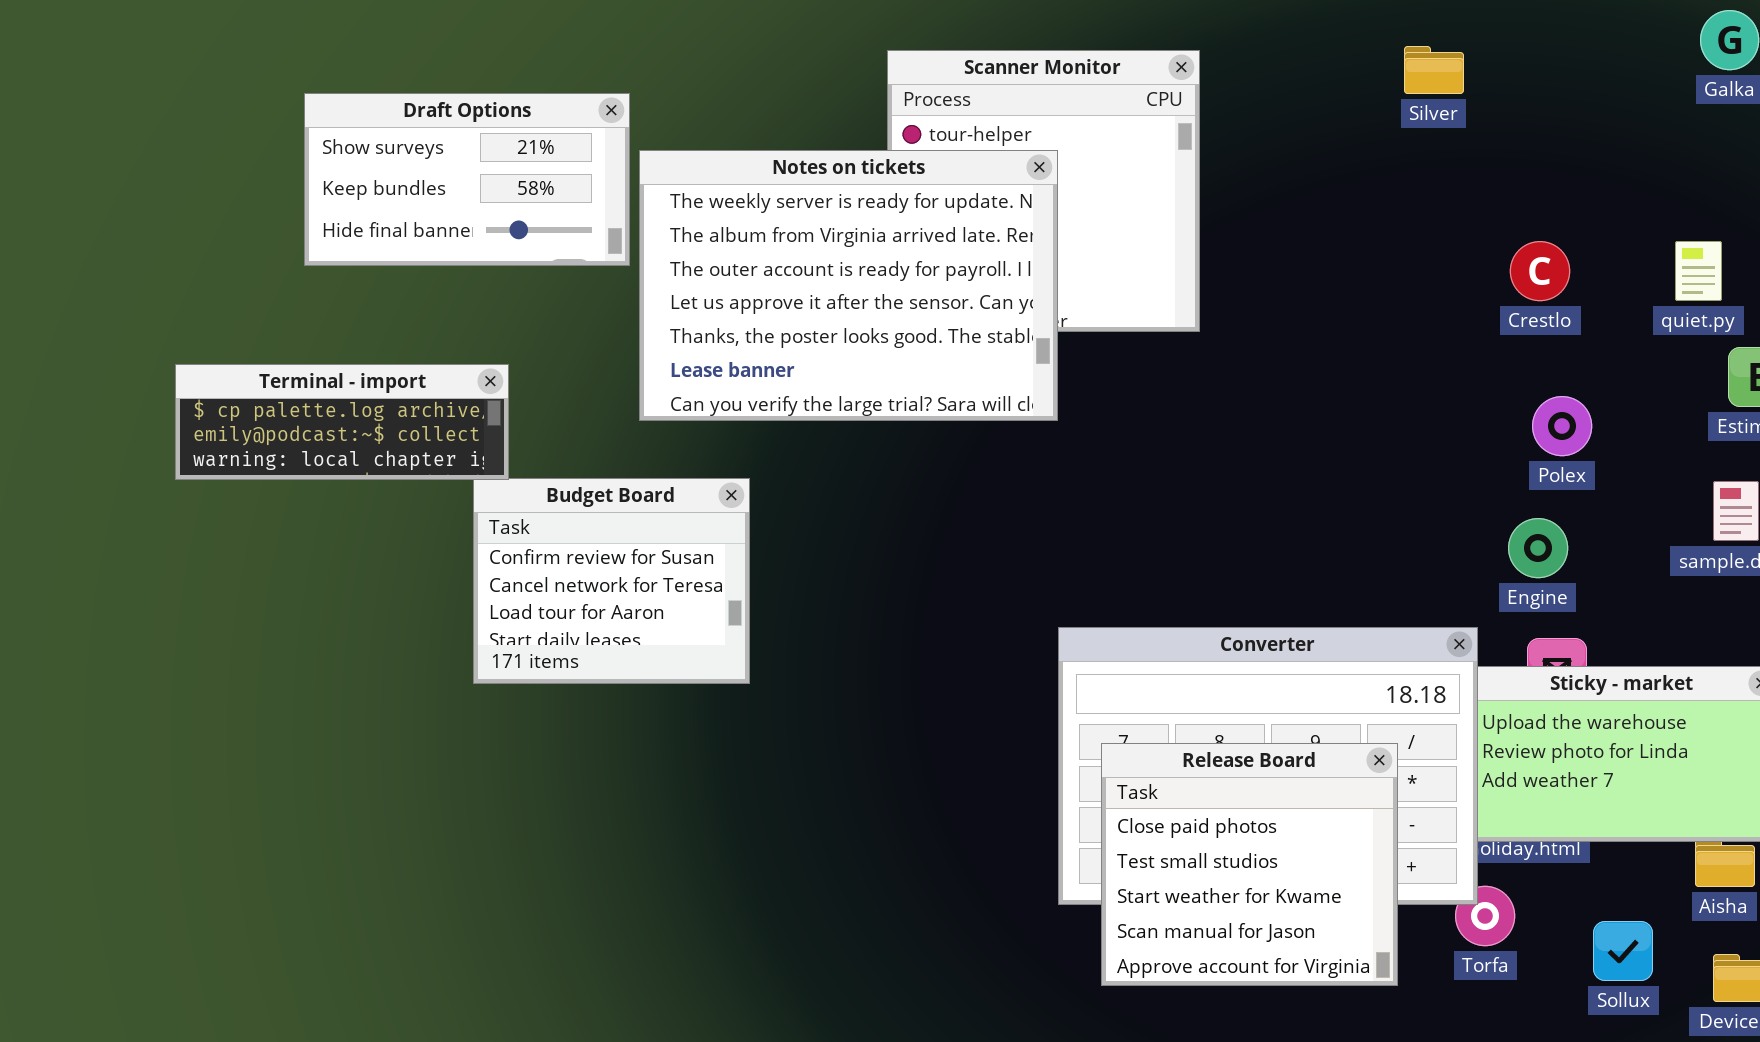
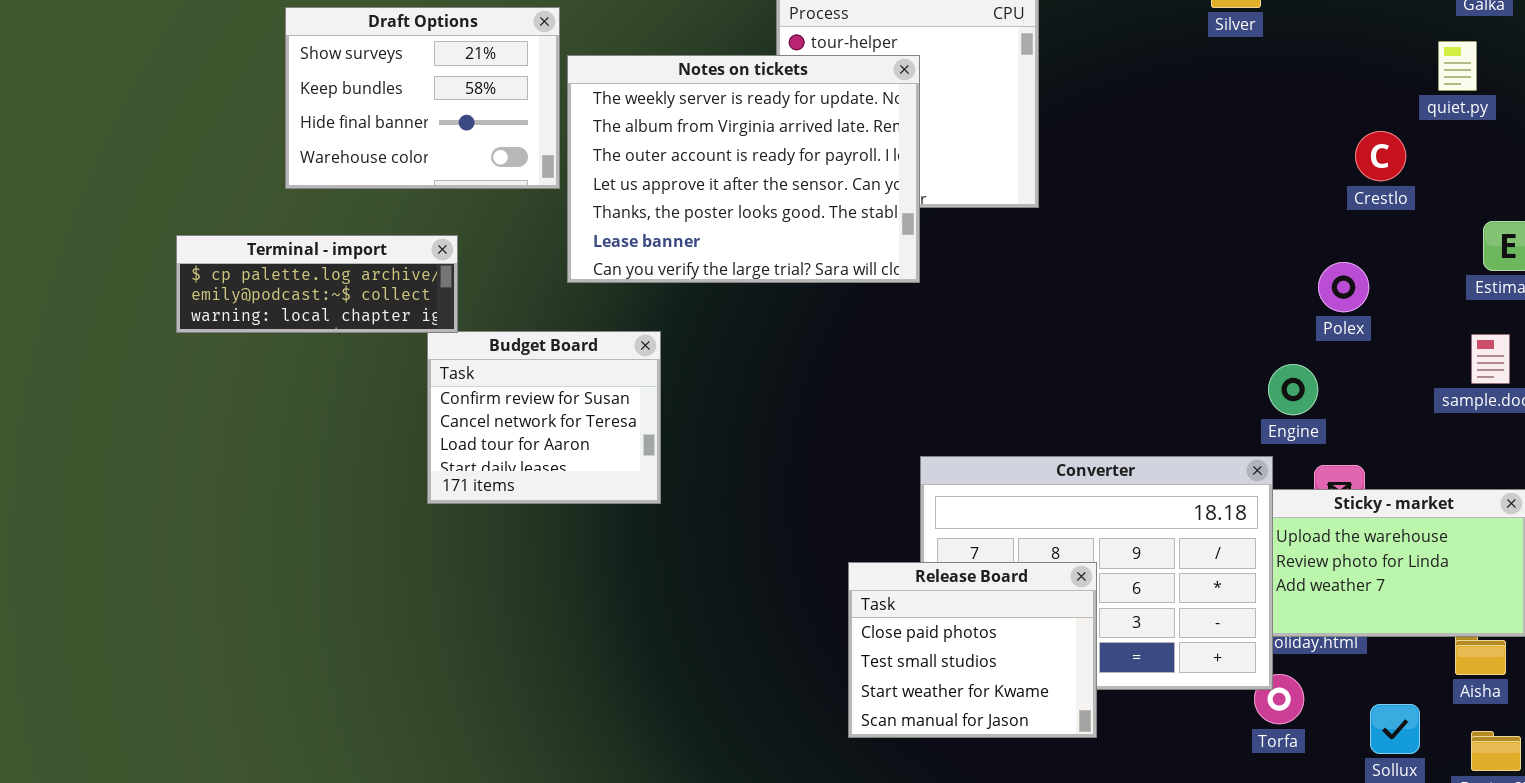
Draft Options: [304,93,630,266] -> [285,7,560,189], resized
Crestlo: [1510,241,1570,301] -> [1355,131,1406,181], moved
quiet.py: [1675,241,1722,301] -> [1438,41,1477,91], moved
Engine: [1508,518,1568,578] -> [1268,364,1318,415], moved
Release Board: [1101,743,1398,986] -> [848,562,1097,738], moved, resized

